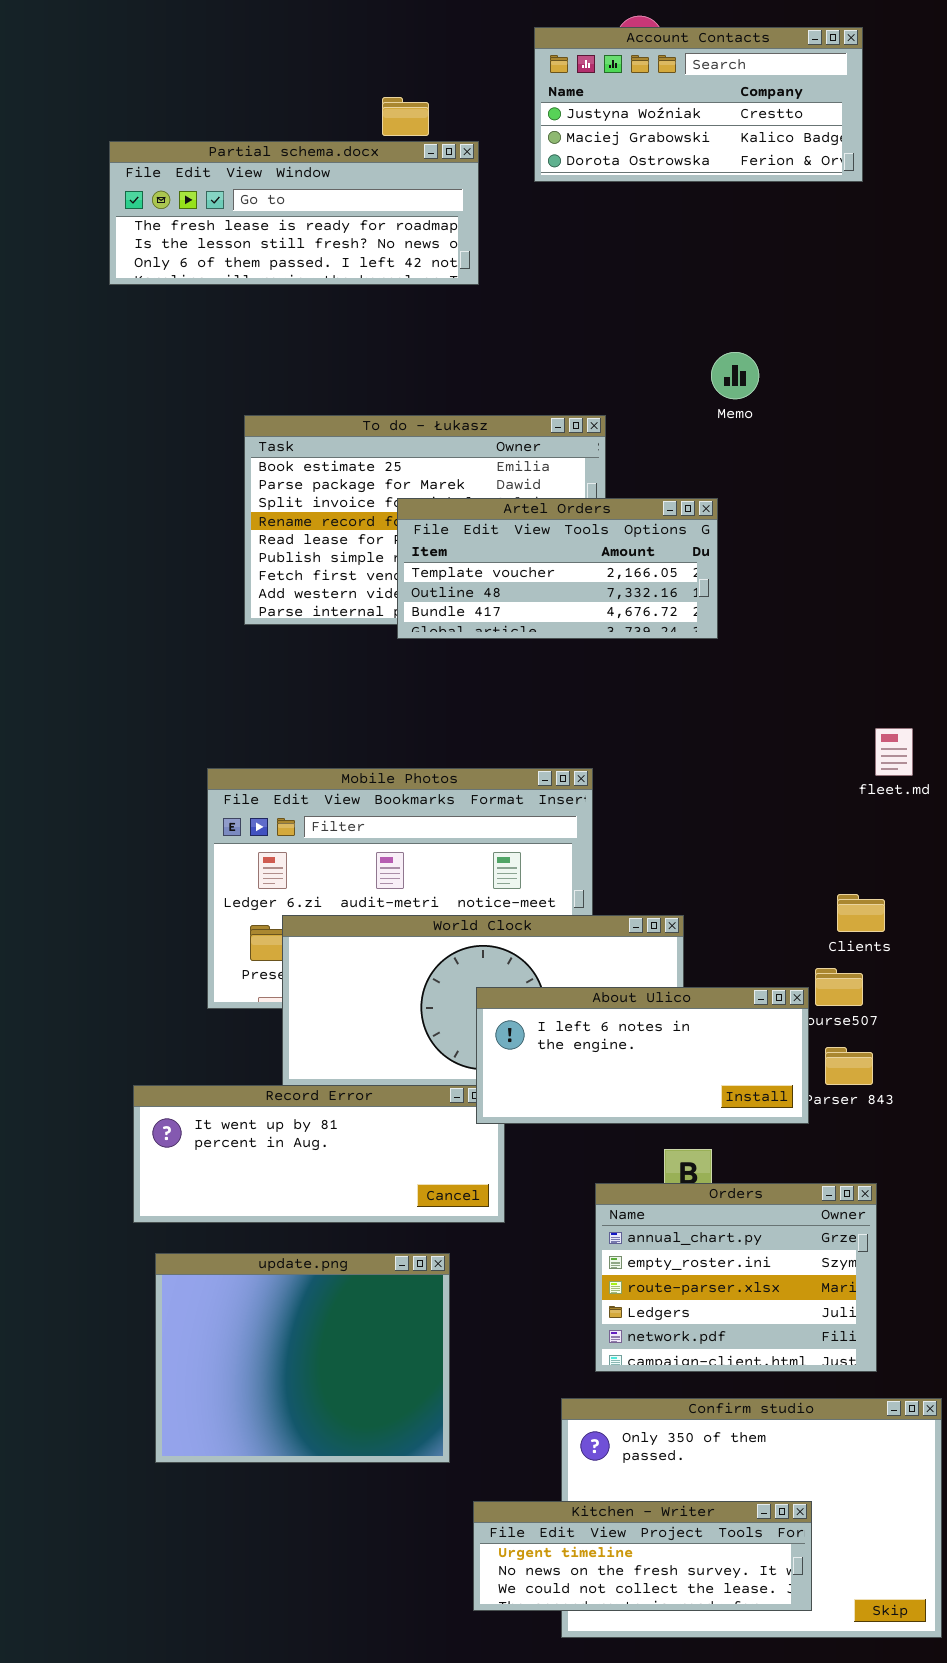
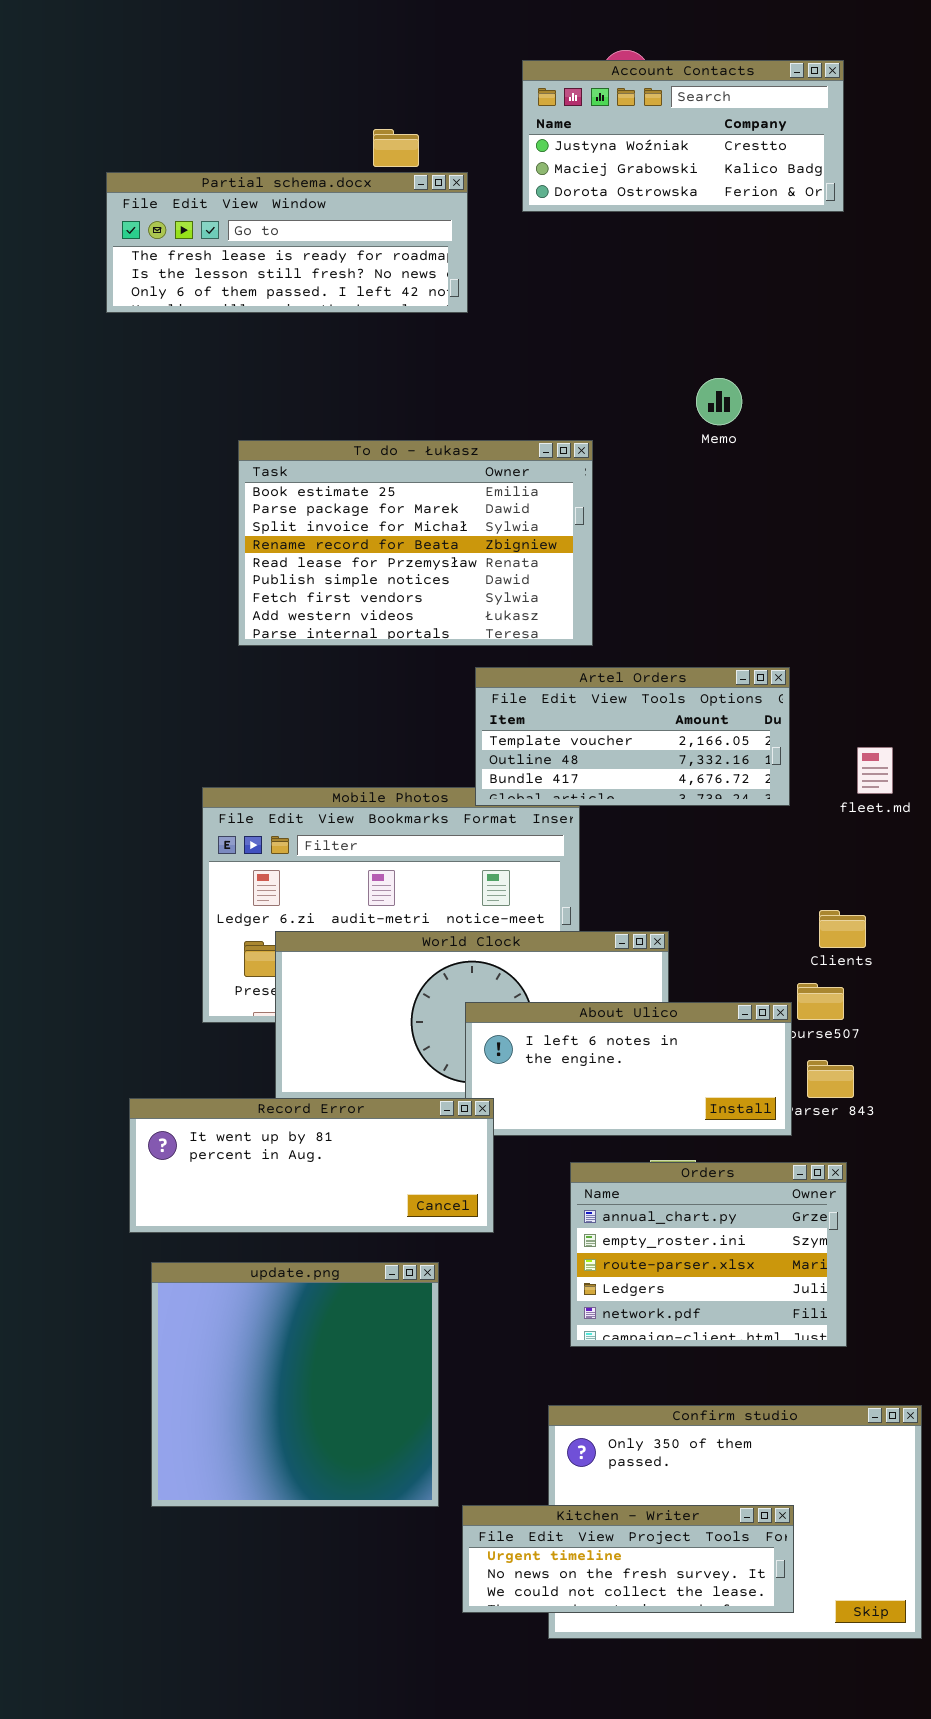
Artel Orders: [397,498,718,639] -> [475,667,790,806], moved
Record Error: [133,1085,505,1223] -> [129,1098,494,1233], raised
Orders: [595,1183,877,1372] -> [570,1162,847,1347], moved
update.png: [155,1253,450,1463] -> [151,1262,439,1507], resized

